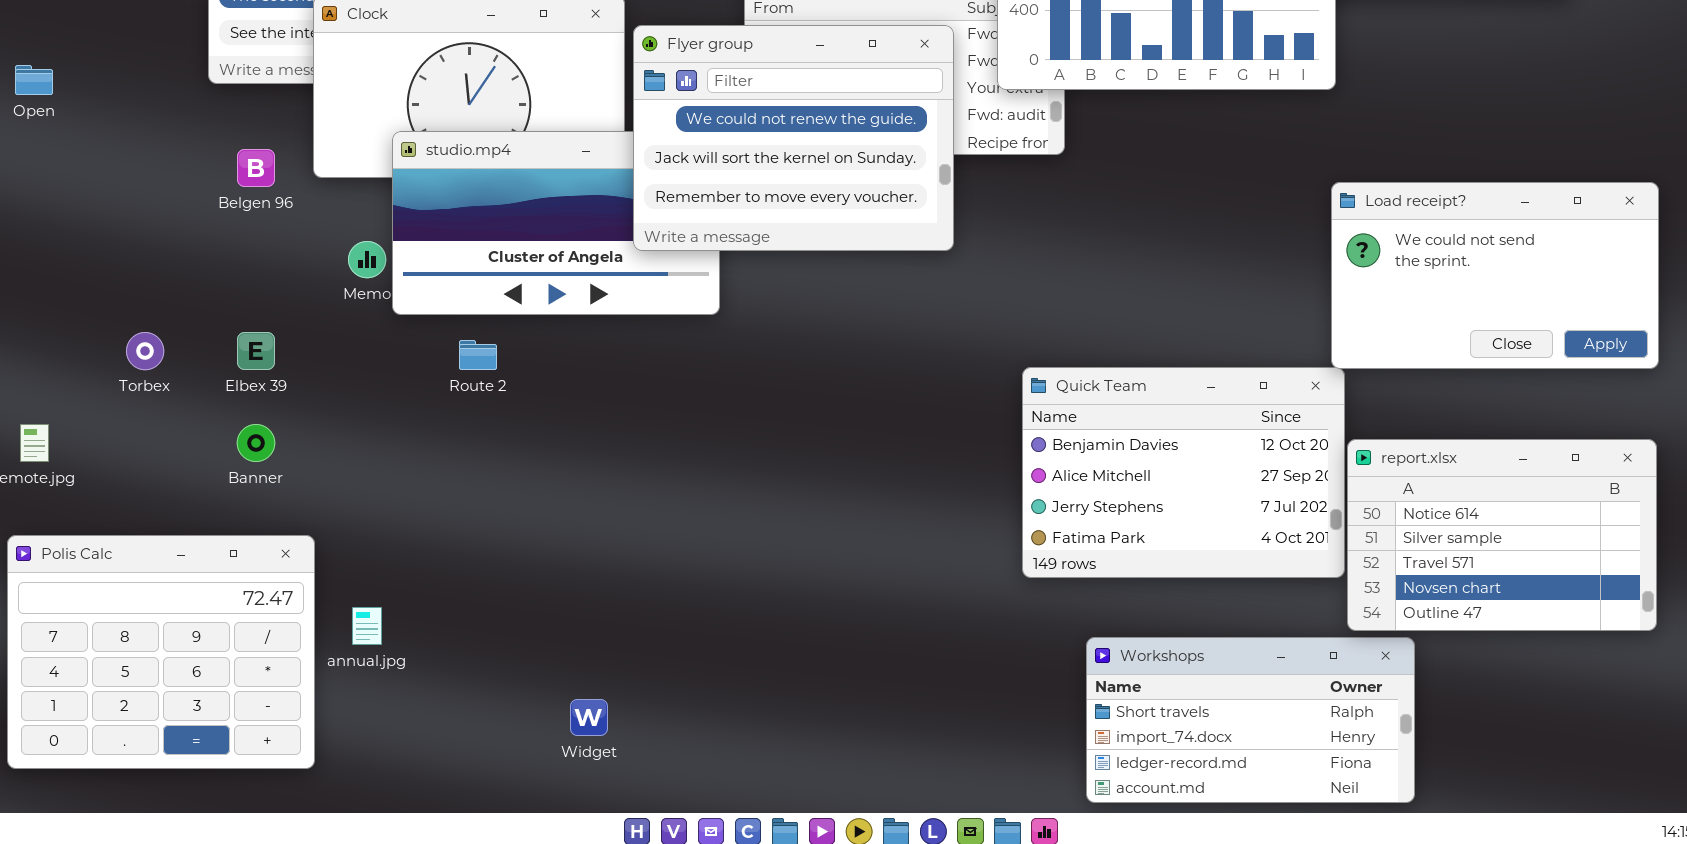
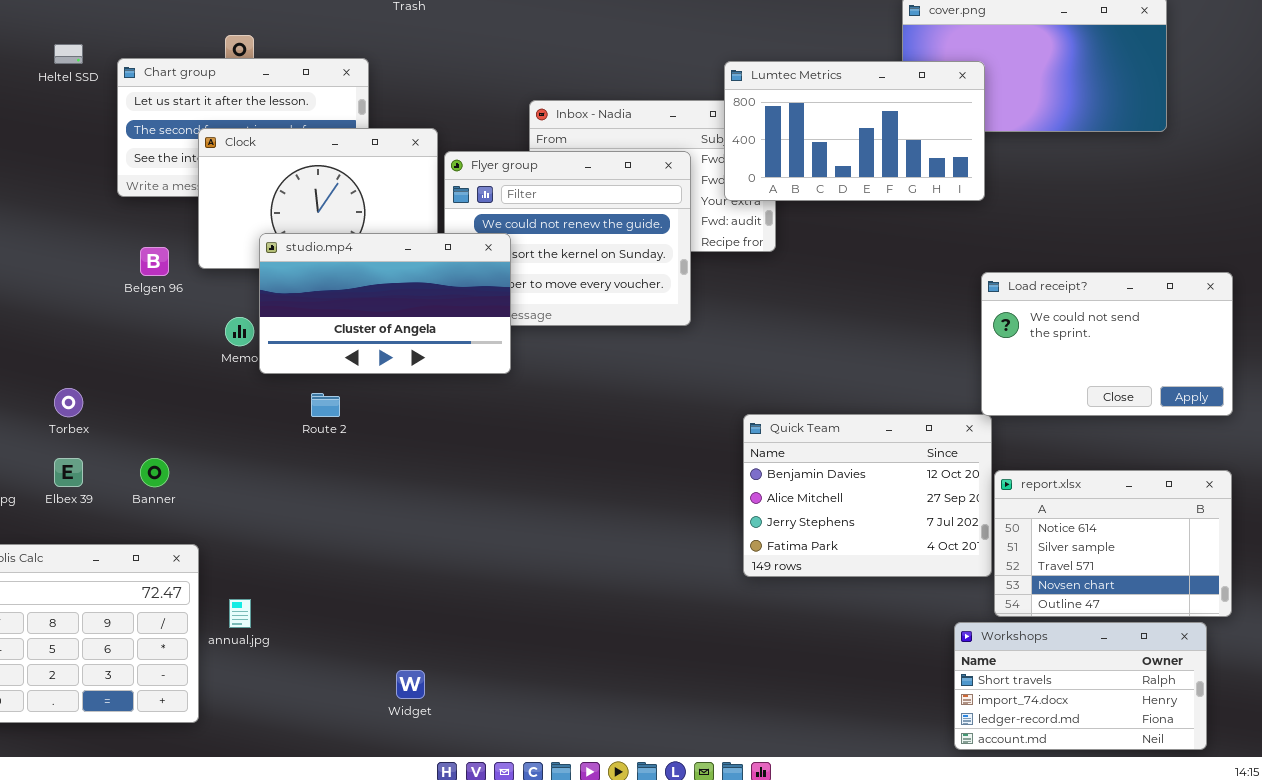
studio.mp4: [392,131,720,315] -> [259,233,511,374], raised
Elbex 39: [237,332,275,370] -> [54,458,83,487], moved
Workshops: [1086,637,1415,803] -> [954,622,1207,750], moved

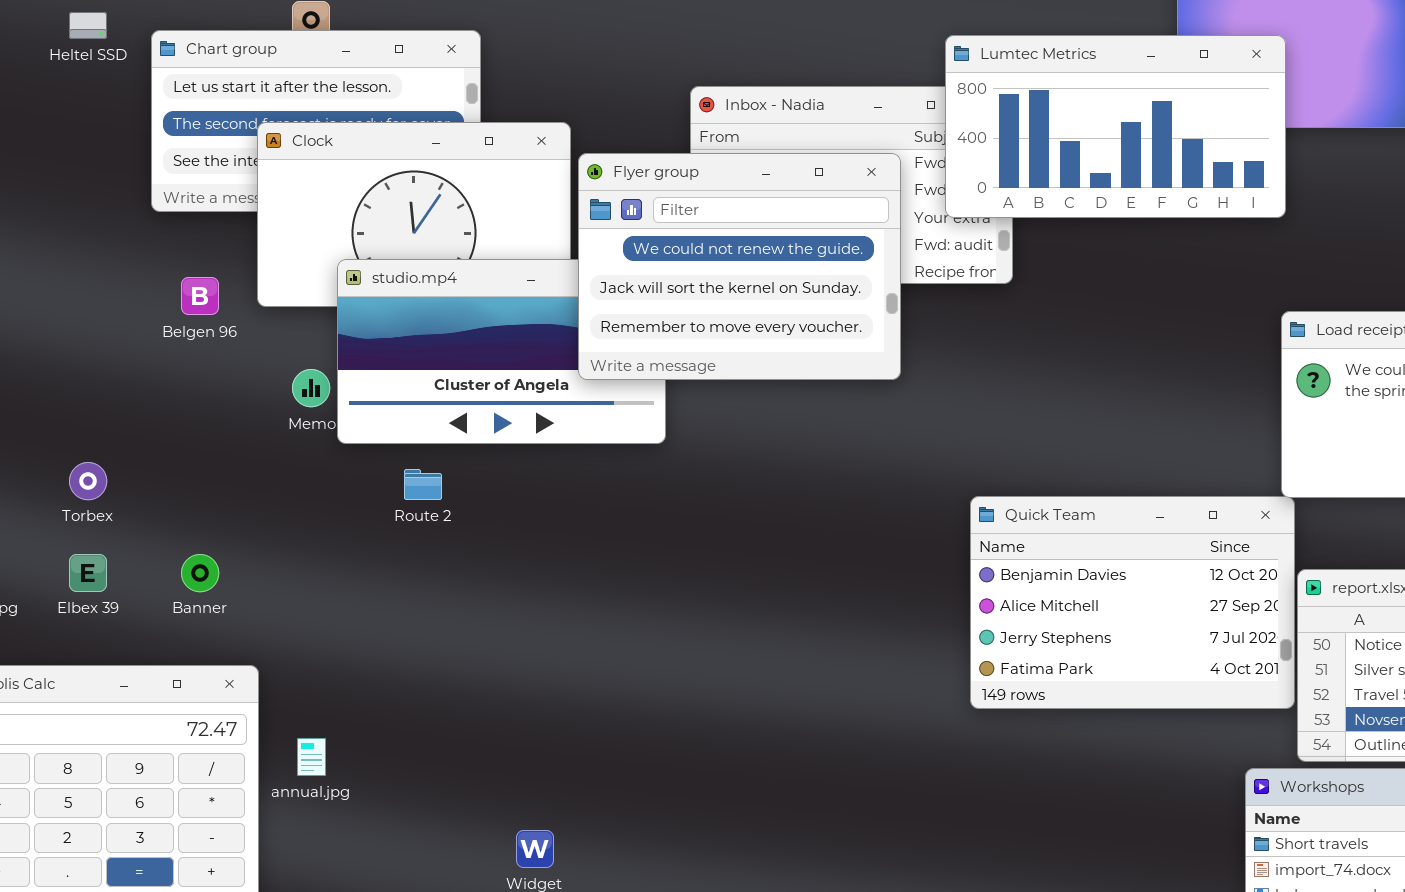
Flyer group: [444,151,691,326] -> [578,153,901,380], raised

